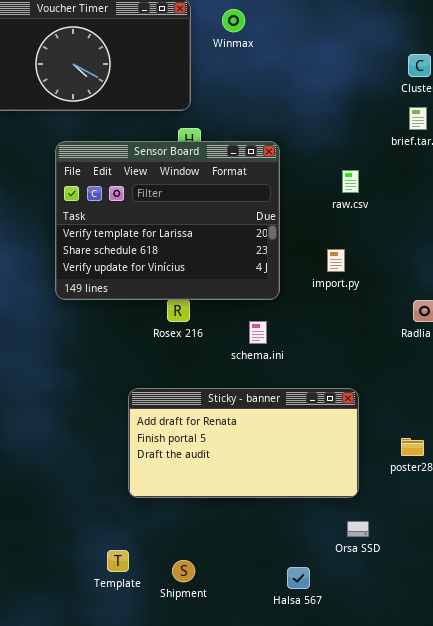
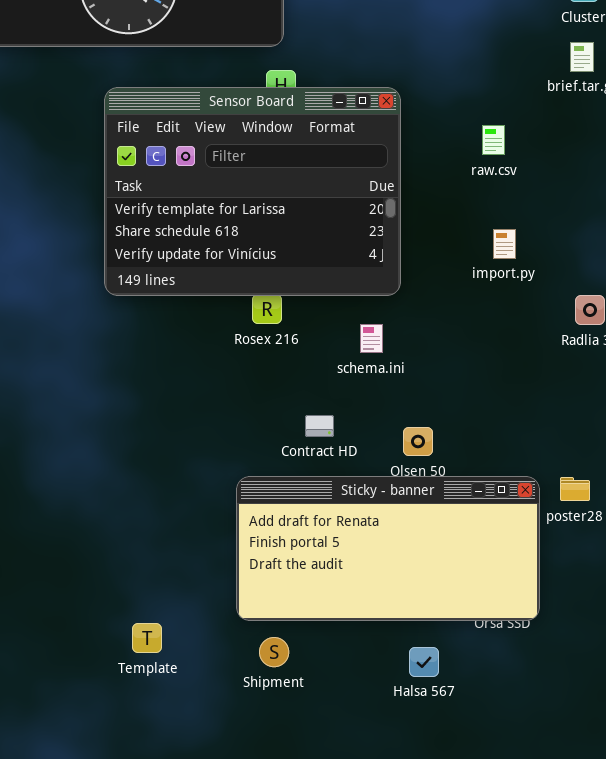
import.py: [327,249,345,272] -> [493,229,516,259], moved
Sticky - banner: [128,388,359,498] -> [236,476,540,621], moved
Template: [107,550,129,572] -> [132,623,162,653], moved

